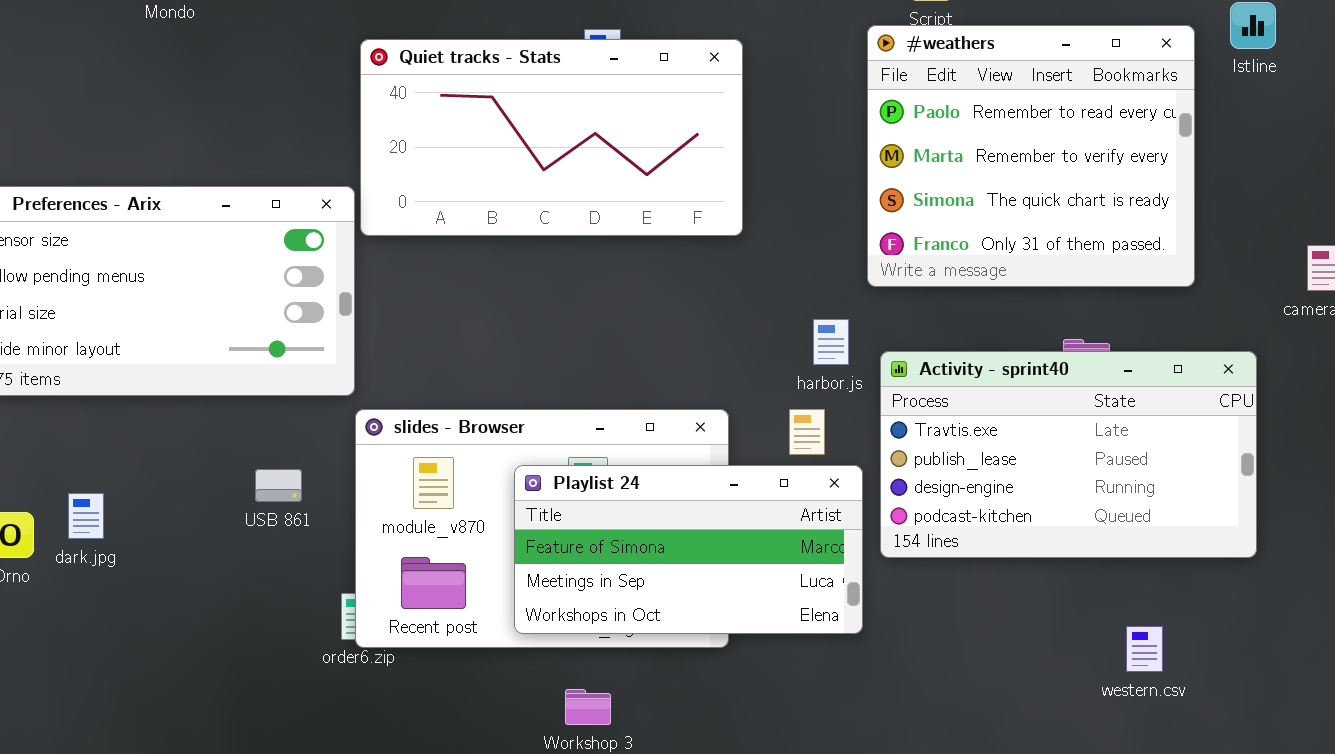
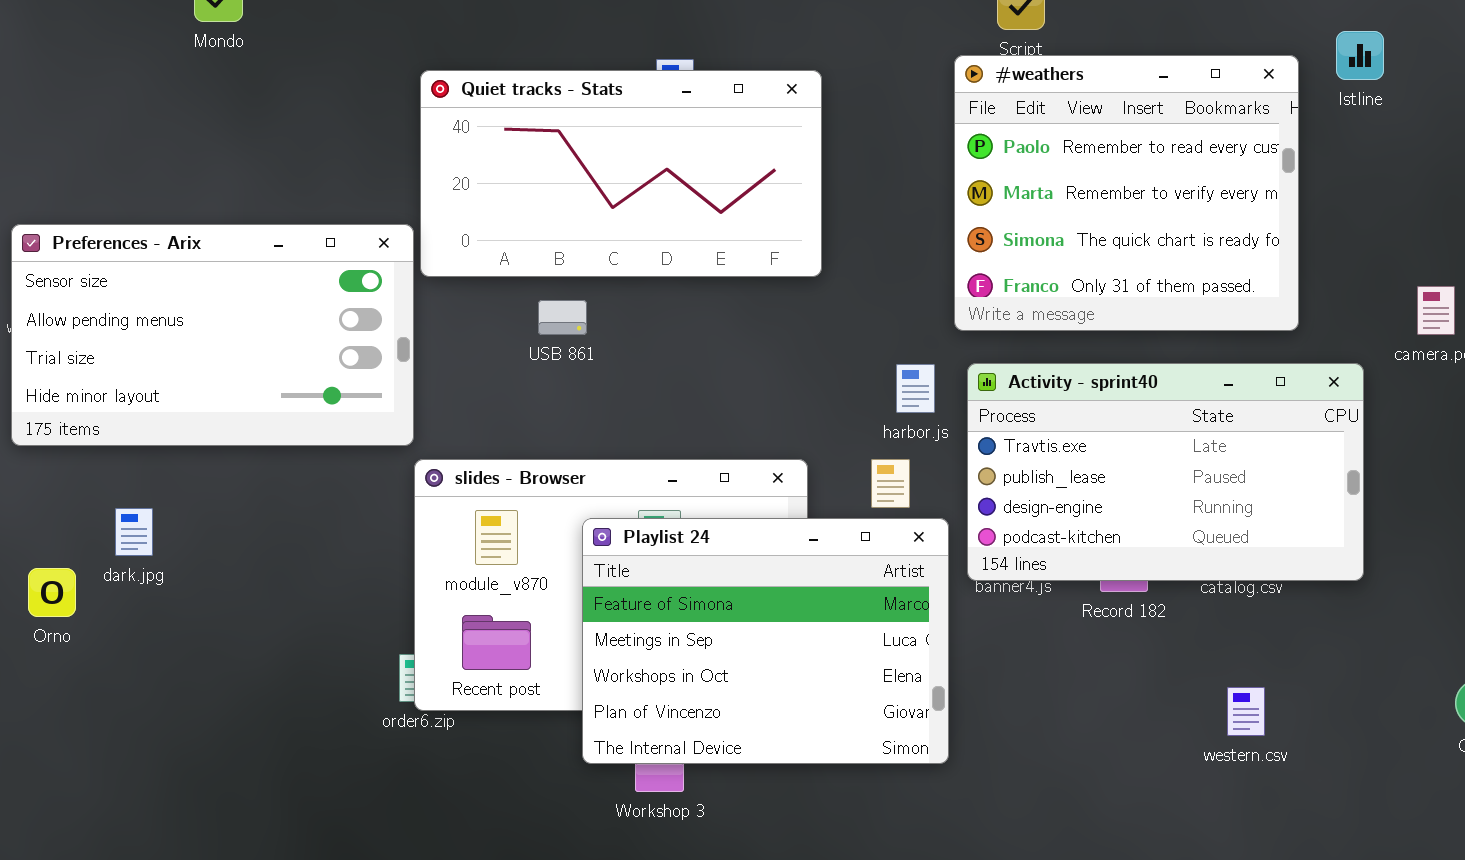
Activity - sprint40: [880,351,1257,558] -> [967,363,1364,581], moved
Playlist 24: [514,465,863,634] -> [582,518,949,764], resized
USB 861: [255,469,302,502] -> [538,300,587,335], moved
dark.jpg: [68,493,104,539] -> [115,508,153,556], moved

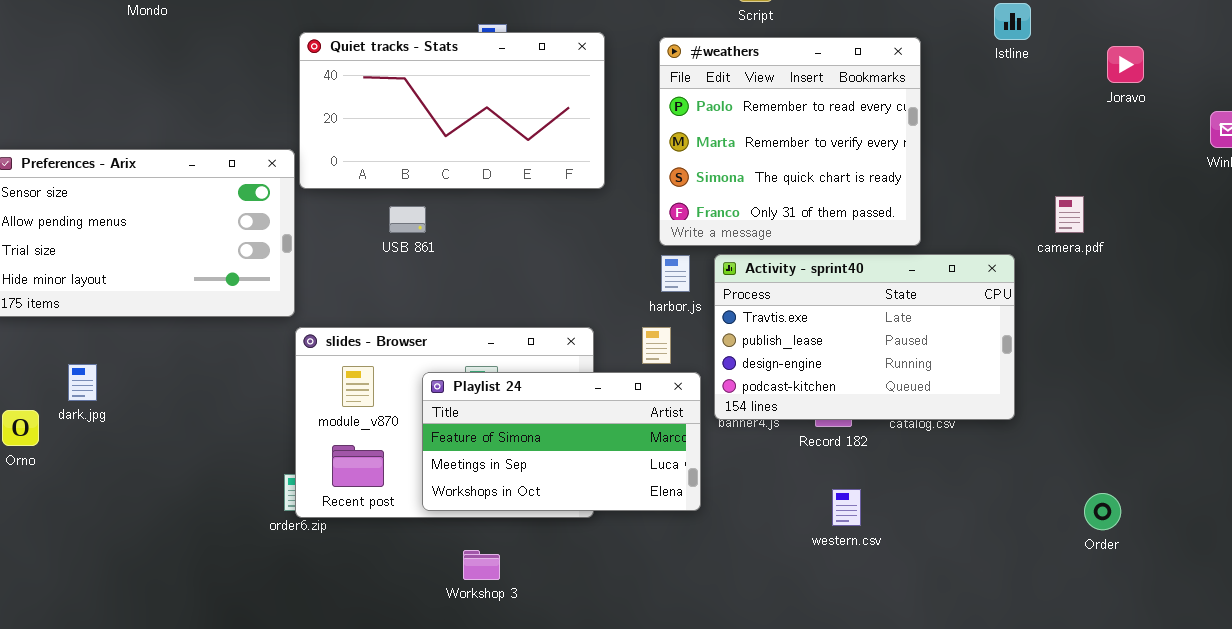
#weathers: [954,55,1299,331] -> [659,37,921,246], moved
Playlist 24: [582,518,949,764] -> [422,372,701,511], resized
western.csv: [1227,687,1265,736] -> [832,489,861,526], moved

